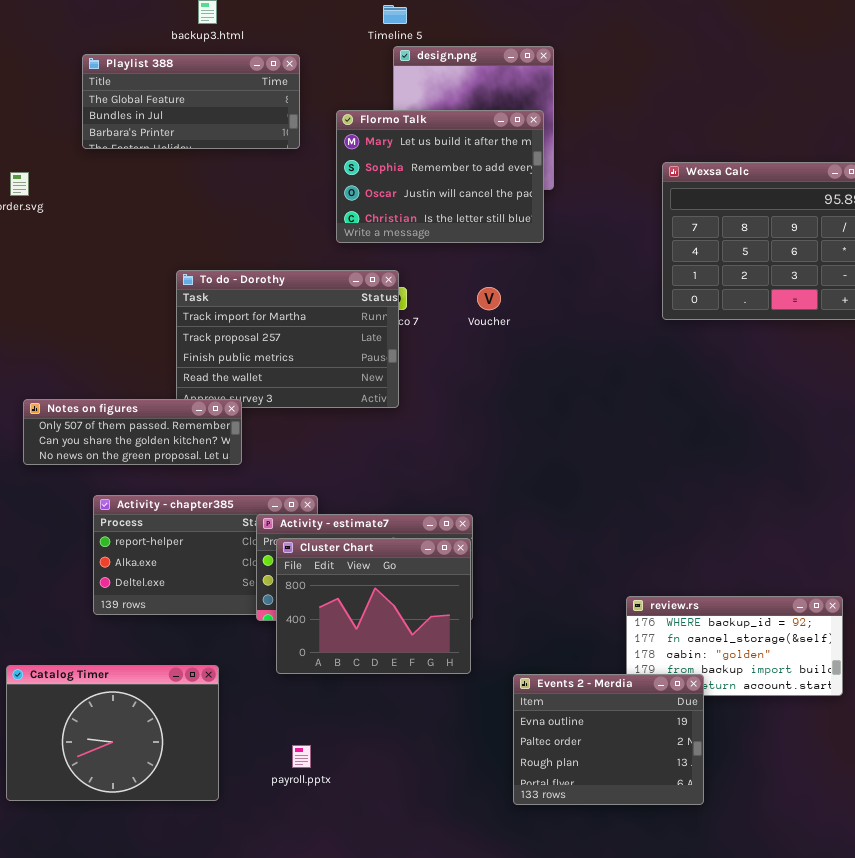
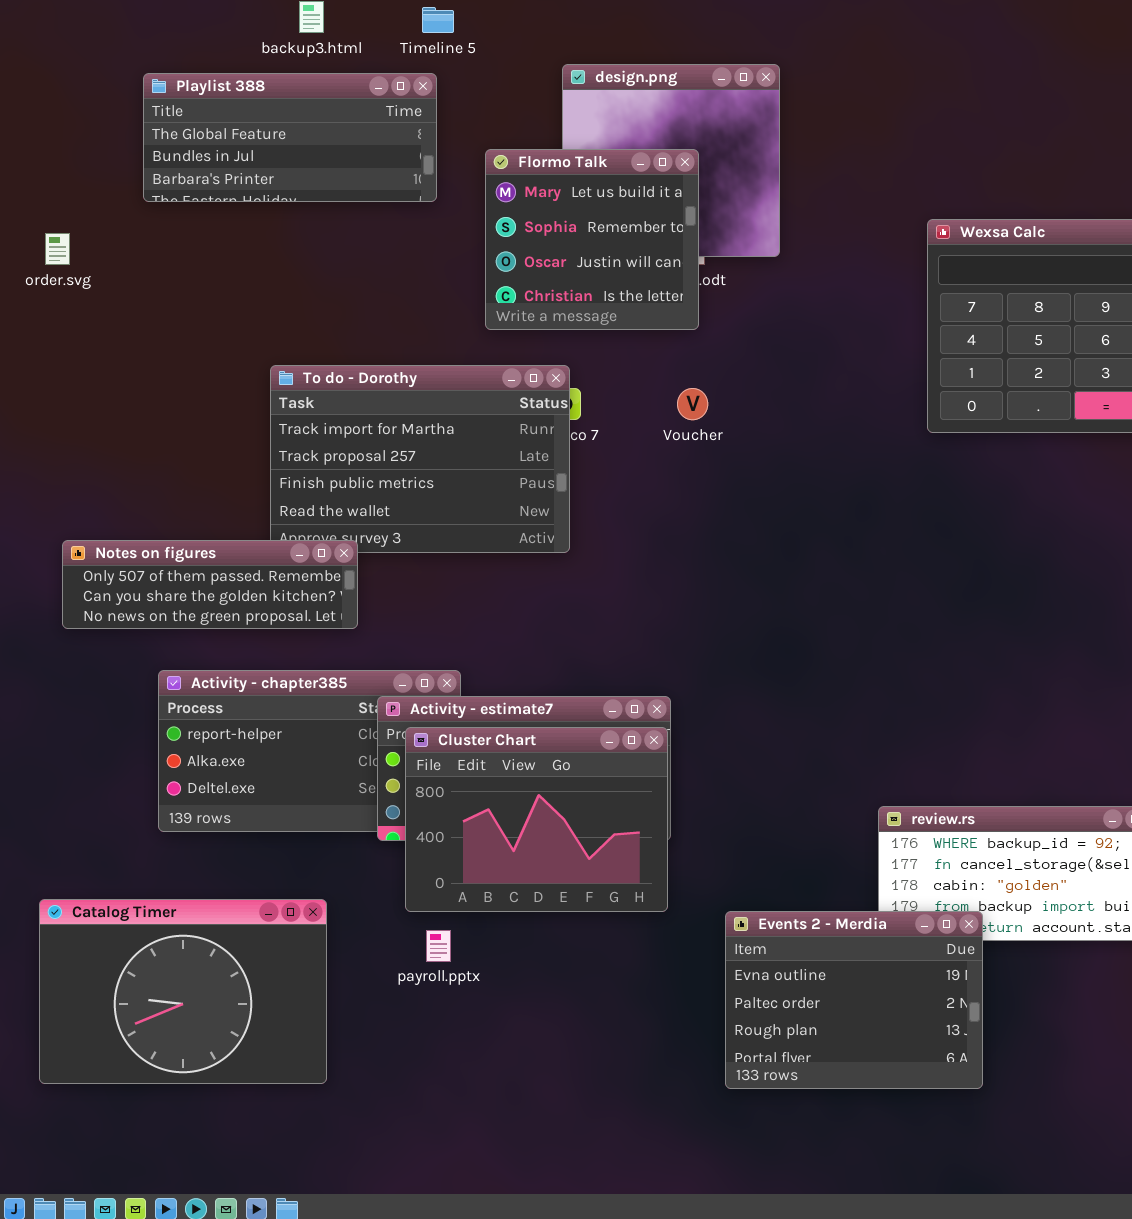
Timeline 5: [383,5,407,24] -> [422,7,454,33], moved
Flormo Talk: [336,110,544,243] -> [485,149,699,330], resized
payroll.pptx: [292,745,311,768] -> [426,930,451,962], moved

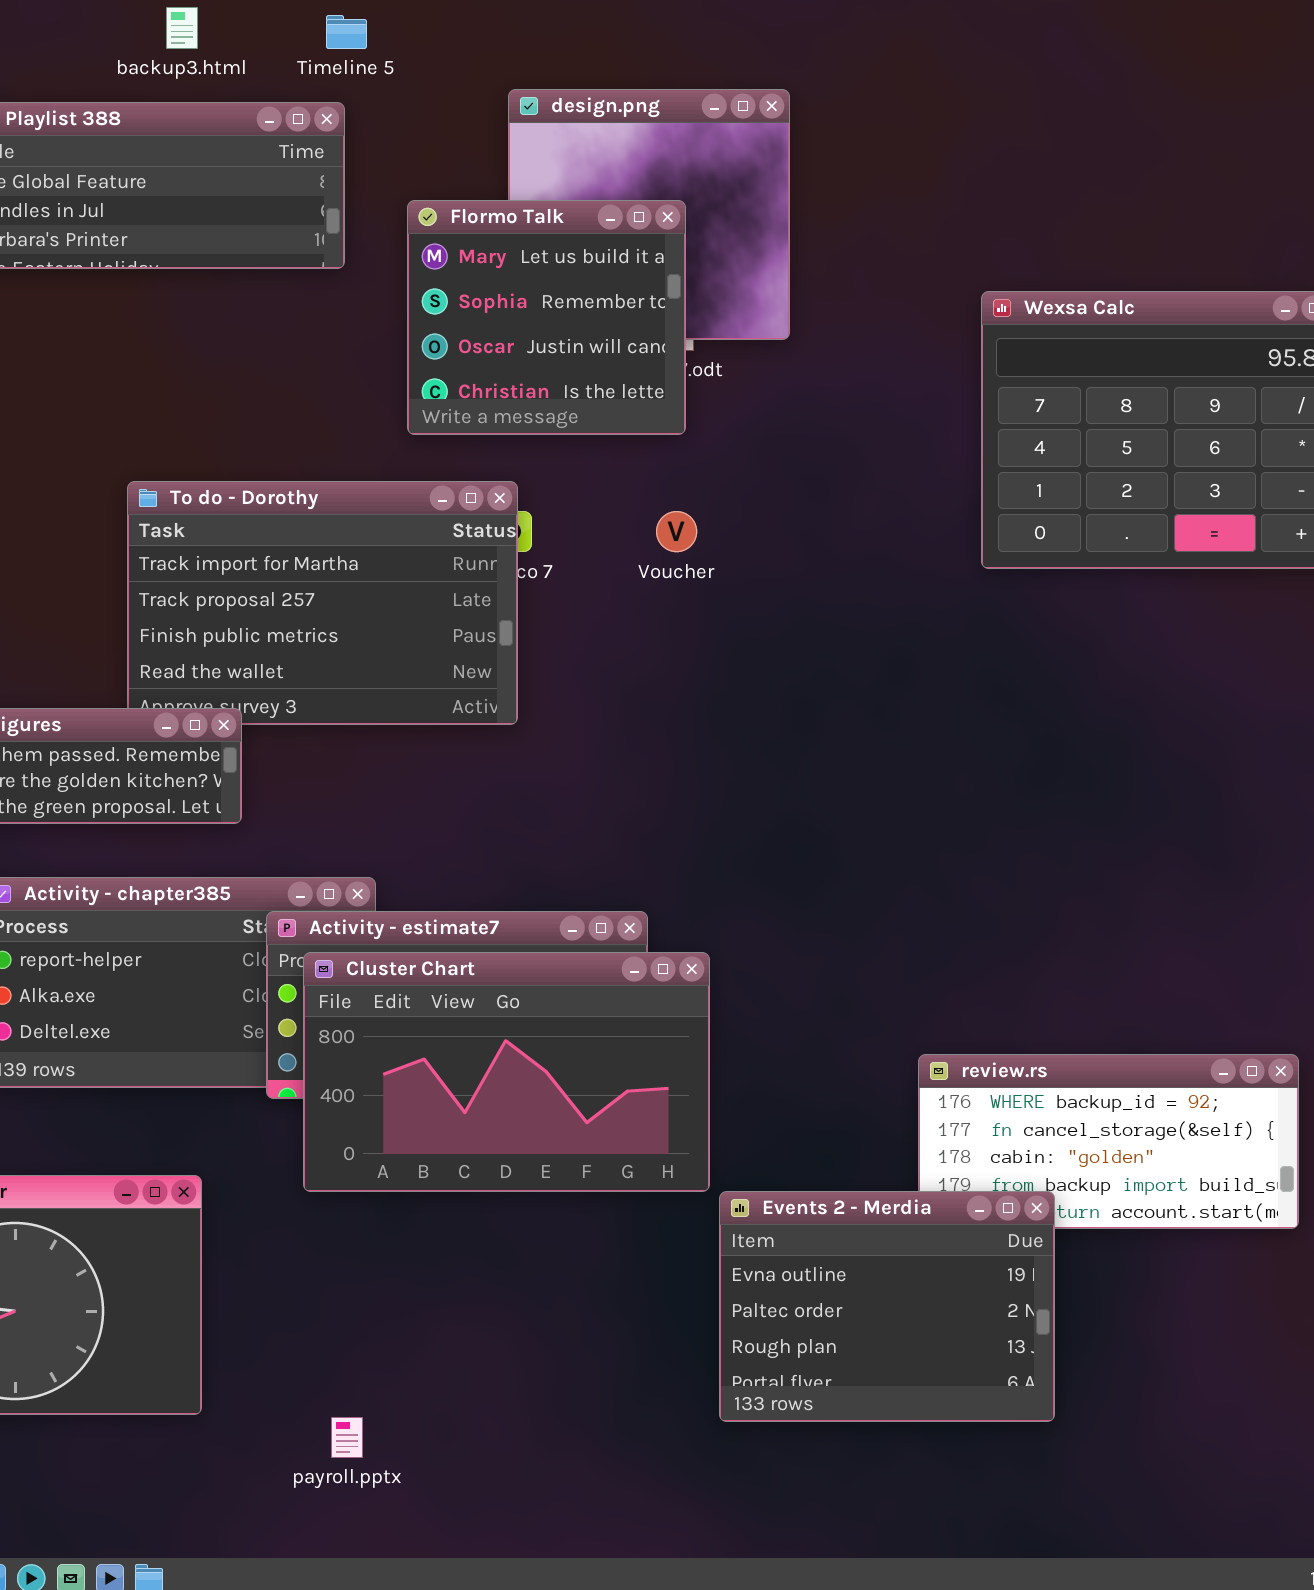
Cluster Chart: [405,727,668,912] -> [303,952,710,1192], resized
payroll.pptx: [426,930,451,962] -> [331,1417,363,1458], moved

